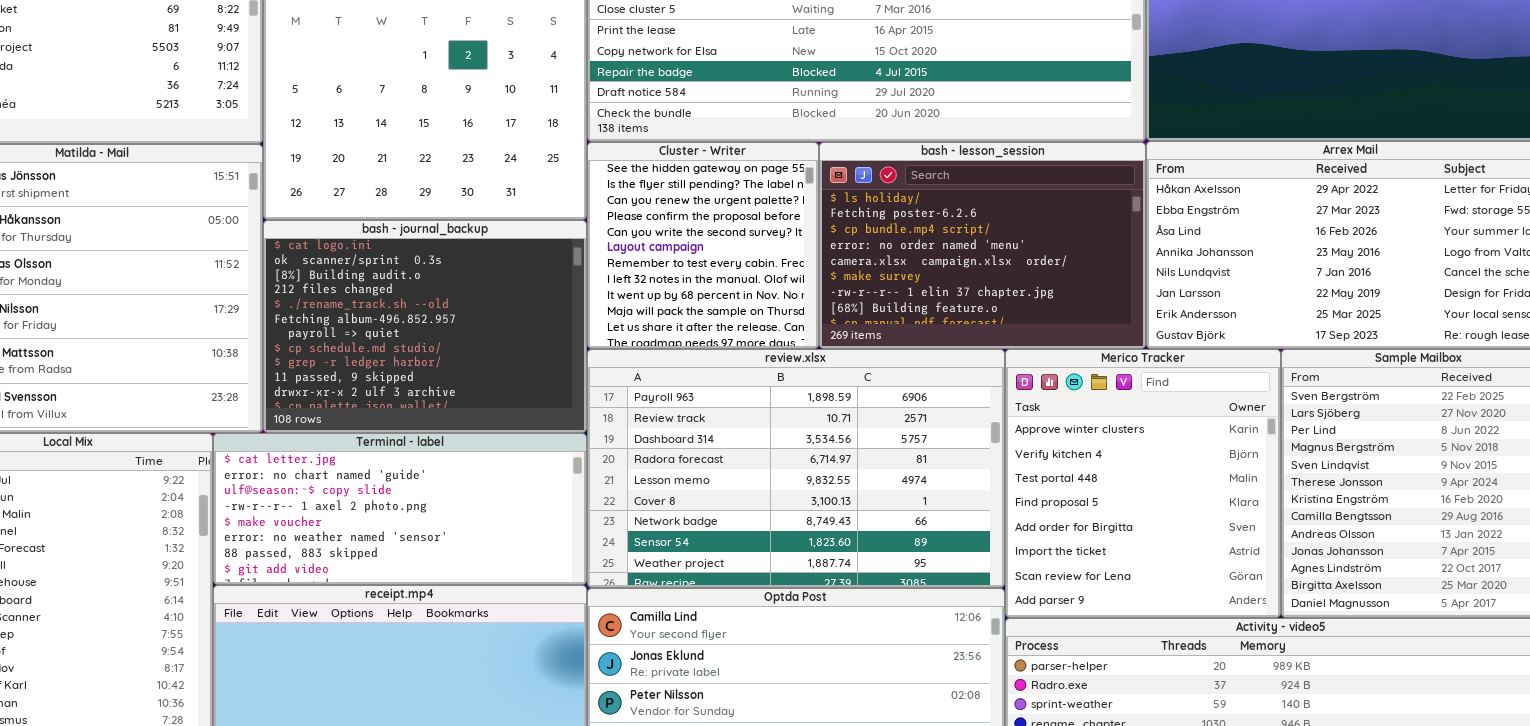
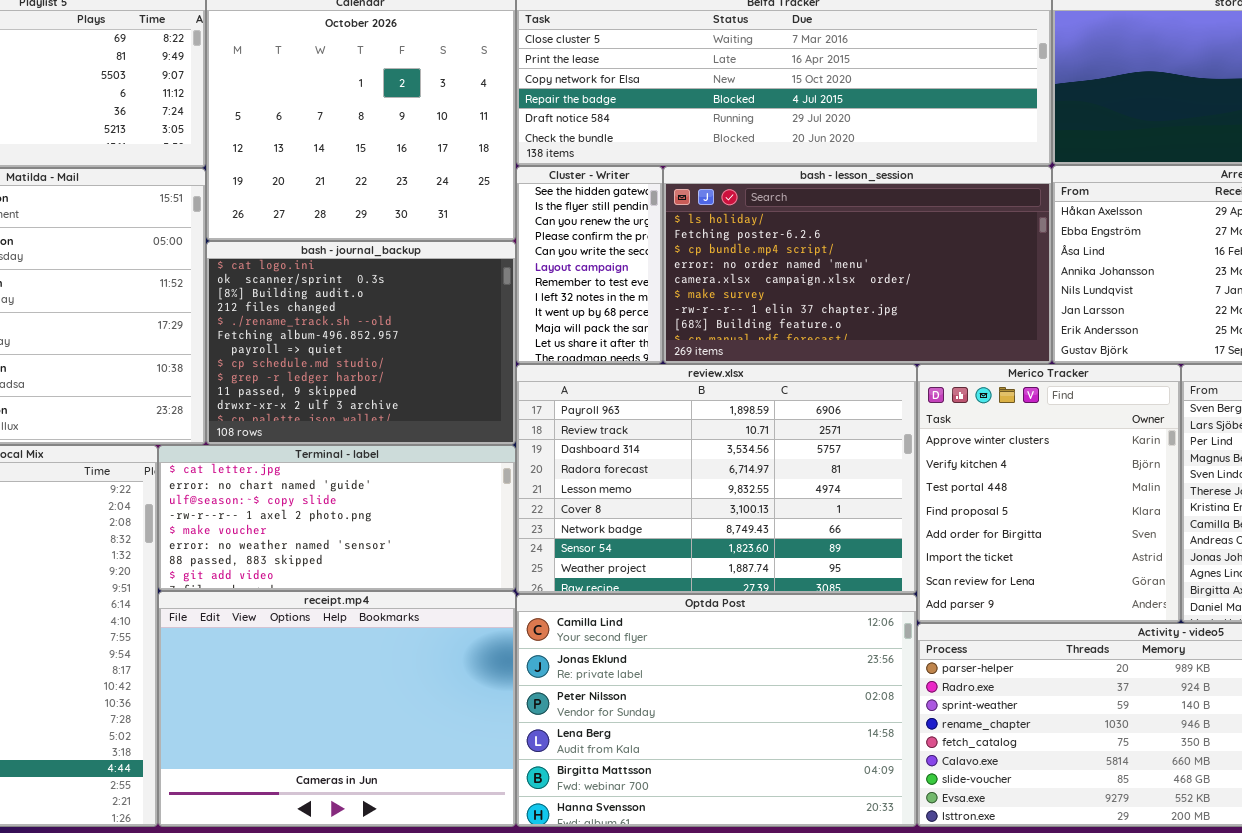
Cluster - Writer: [587,142,819,349] -> [516,166,663,364], resized
bash - lesson_session: [819,142,1146,349] -> [663,166,1052,364], resized

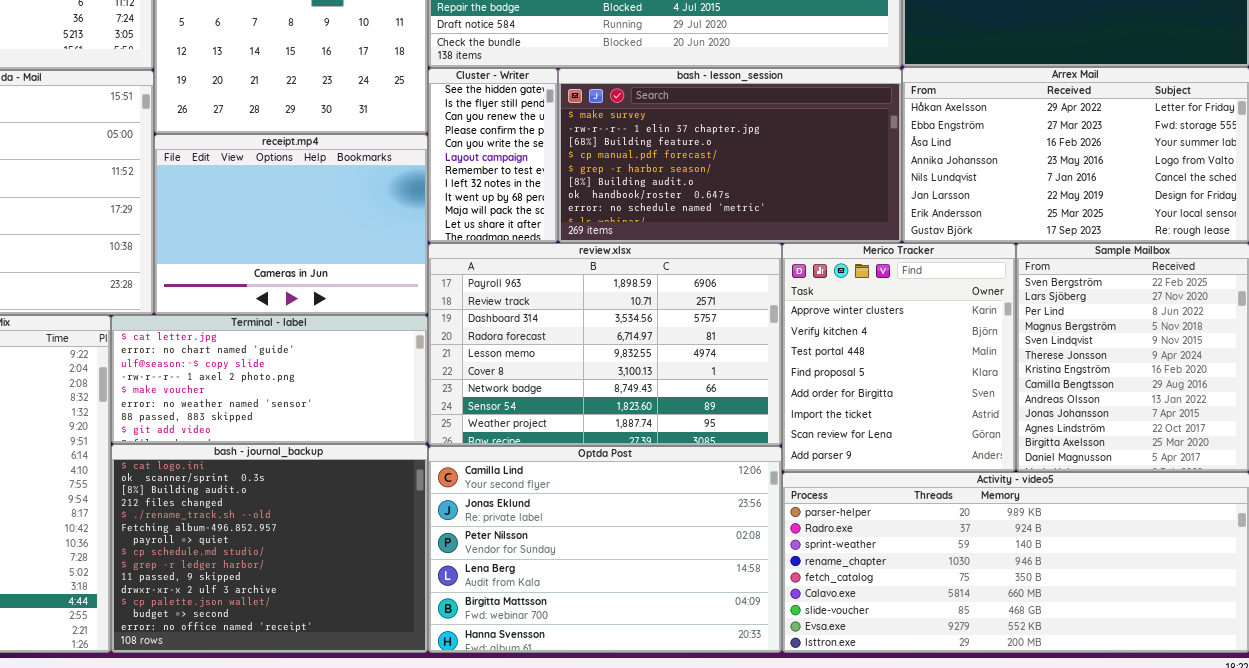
bash - lesson_session: [663,166,1052,364] -> [558,68,902,243], scrolled down 5 rows
bash - journal_backup: [206,241,516,445] -> [111,444,428,653], moved, resized
receipt.mp4: [158,591,516,827] -> [154,134,428,315], moved, resized

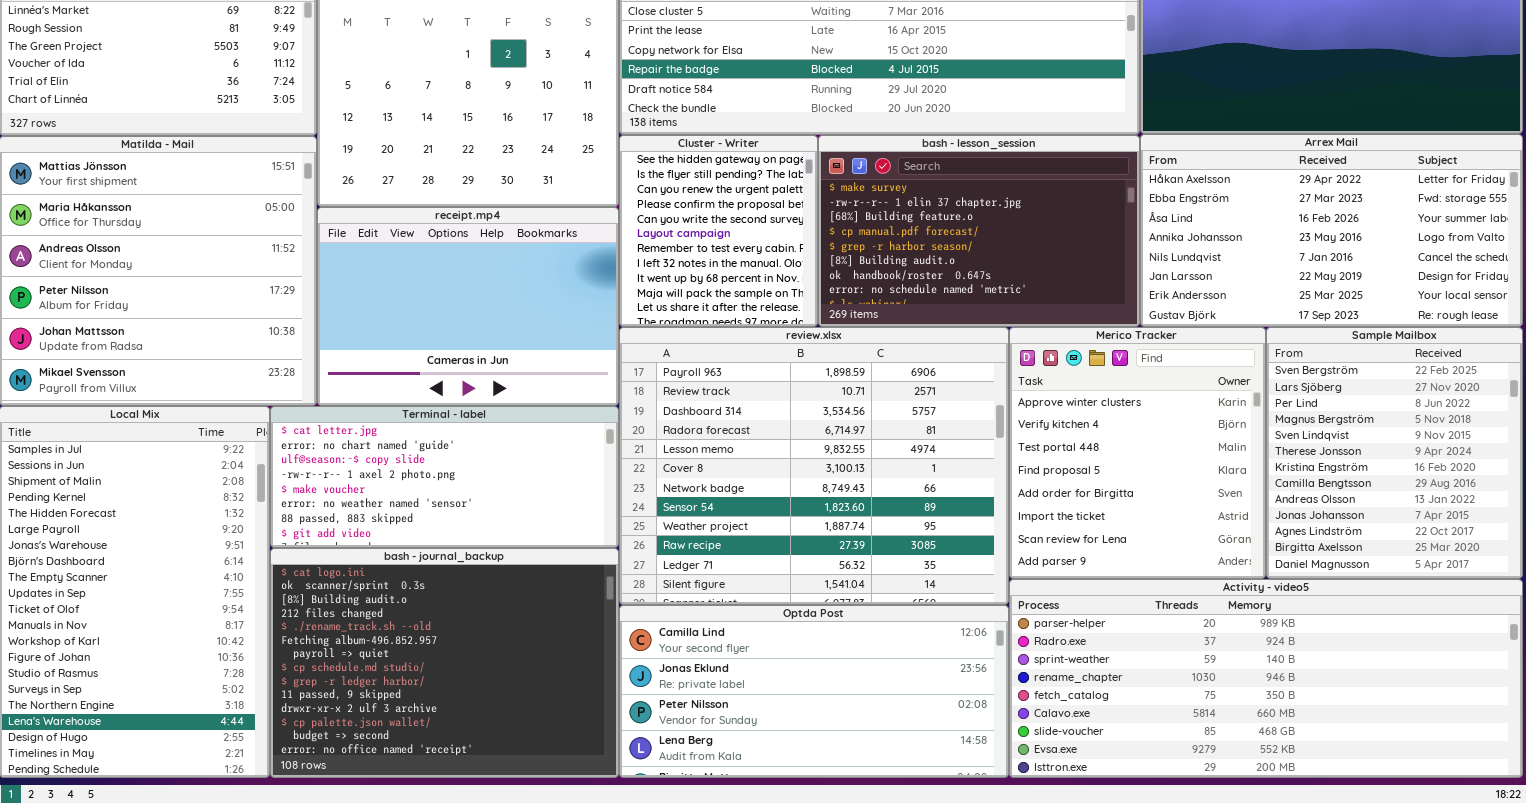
Cluster - Writer: [428,68,558,243] -> [619,135,818,327], resized
bash - lesson_session: [558,68,902,243] -> [818,135,1140,327], resized
review.xlsx: [428,243,782,446] -> [619,327,1009,605], resized
Optda Post: [428,446,782,653] -> [619,605,1009,778], resized

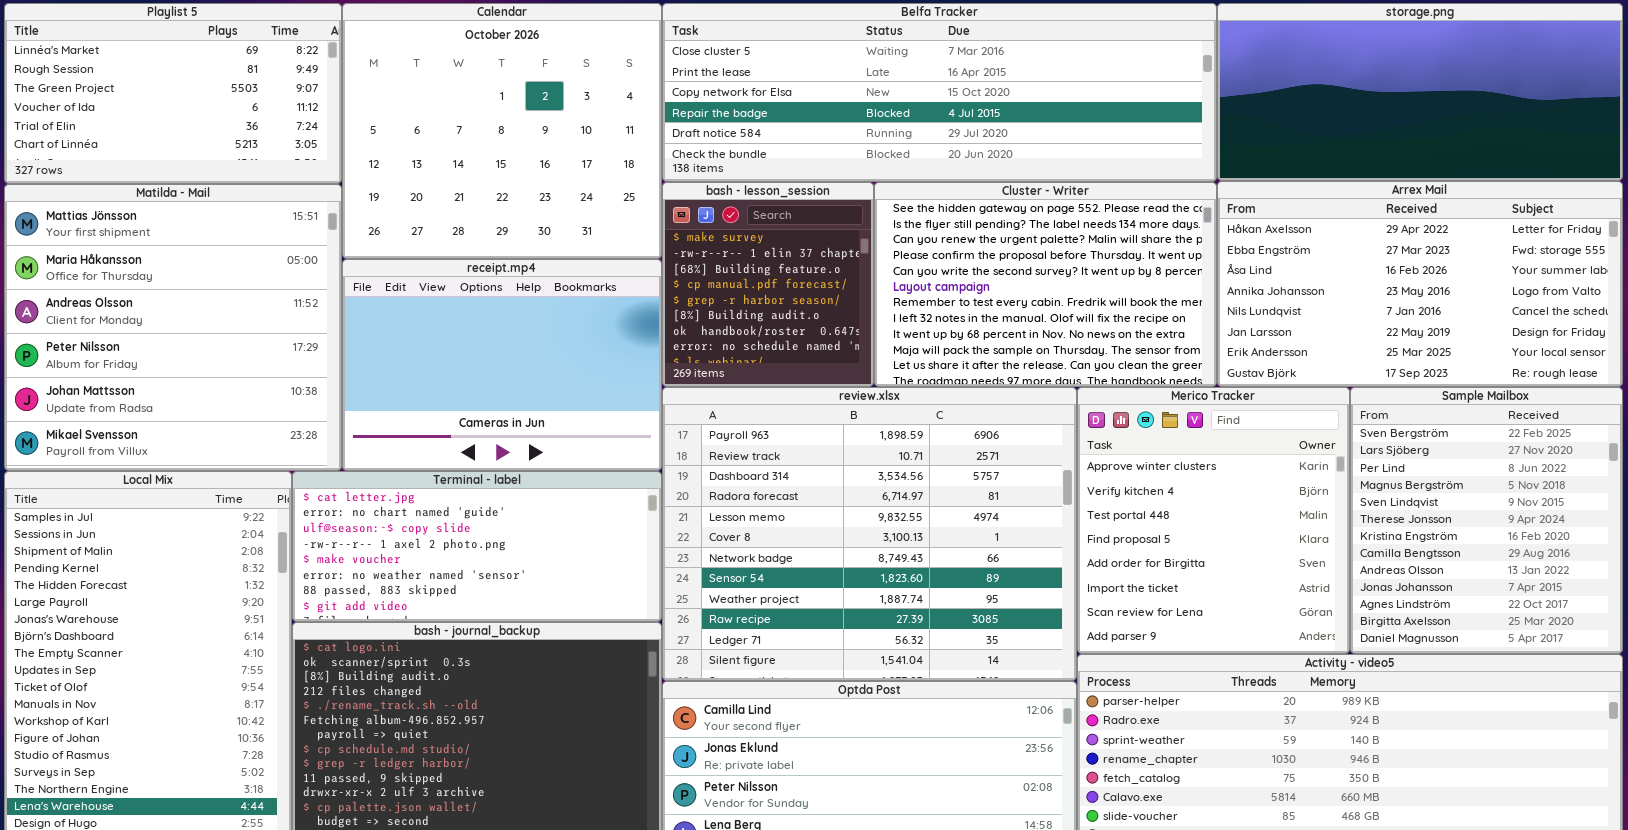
Cluster - Writer: [619,135,818,327] -> [874,182,1217,387], moved, resized
bash - lesson_session: [818,135,1140,327] -> [662,182,874,387], moved, resized

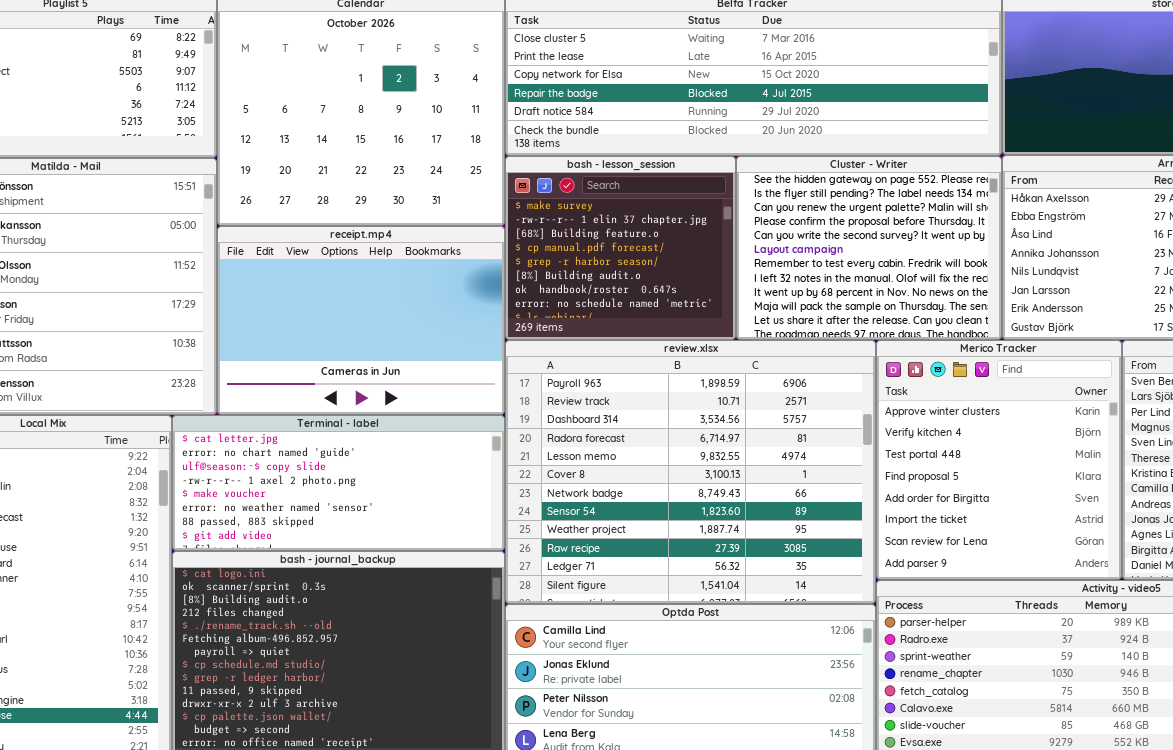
bash - lesson_session: [662,182,874,387] -> [505,156,736,340], resized
Cluster - Writer: [874,182,1217,387] -> [736,156,1002,340], resized

